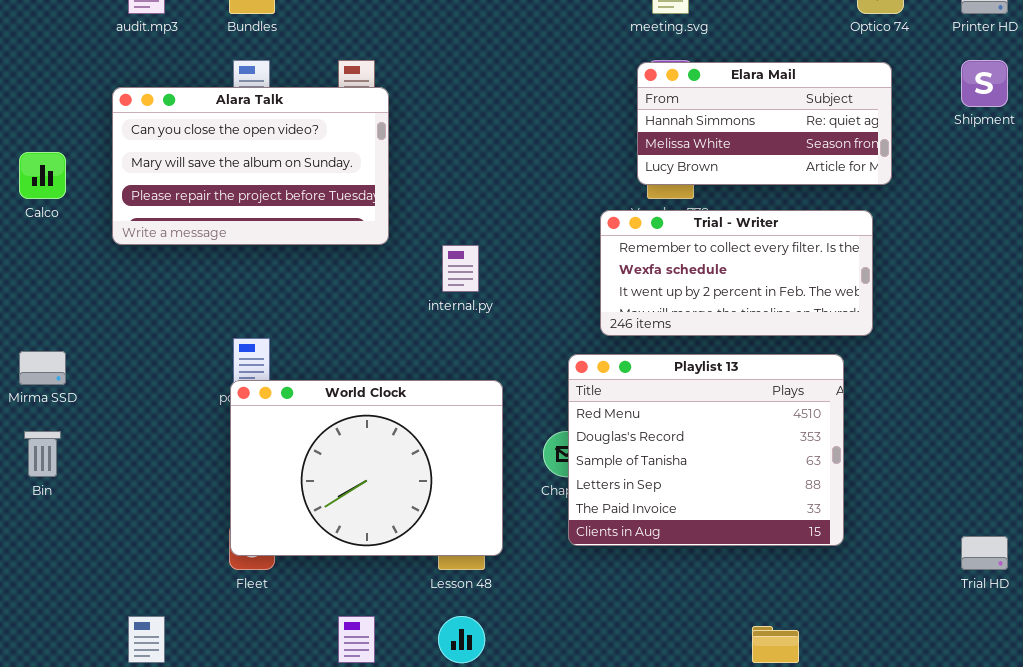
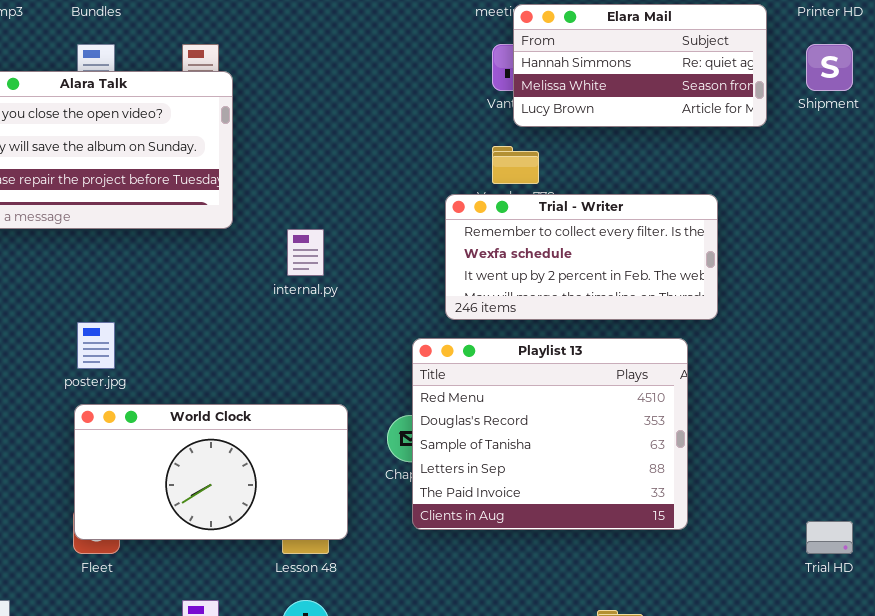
Elara Mail: [637,62,892,185] -> [513,4,767,127], moved
World Clock: [230,380,503,556] -> [74,404,348,540], resized

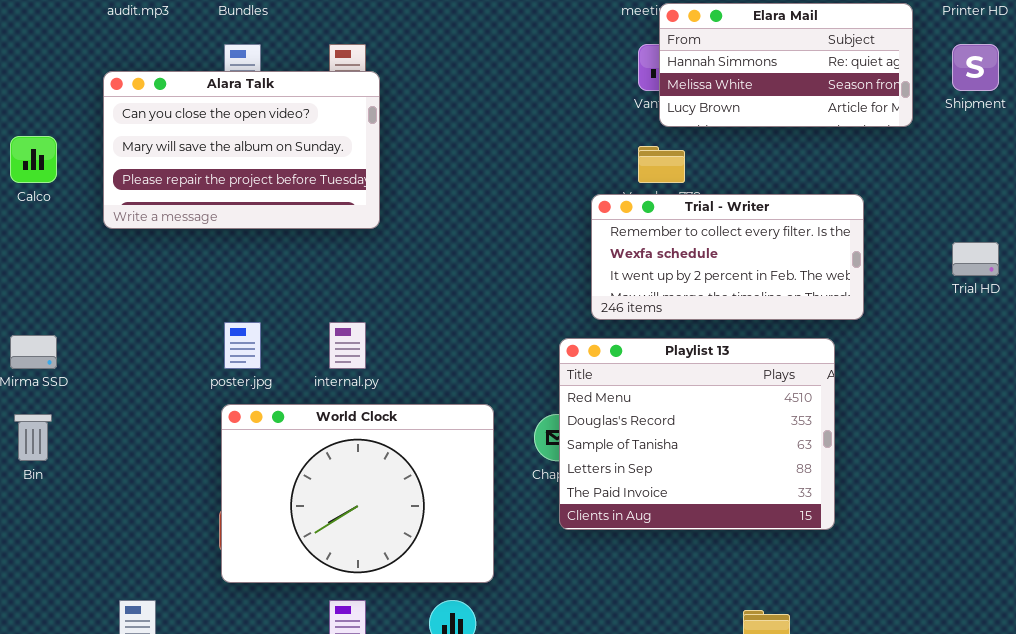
internal.py: [287,229,324,276] -> [329,322,366,369], moved
World Clock: [74,404,348,540] -> [221,404,494,583], resized
Trial HD: [806,521,853,554] -> [952,242,999,276], moved

